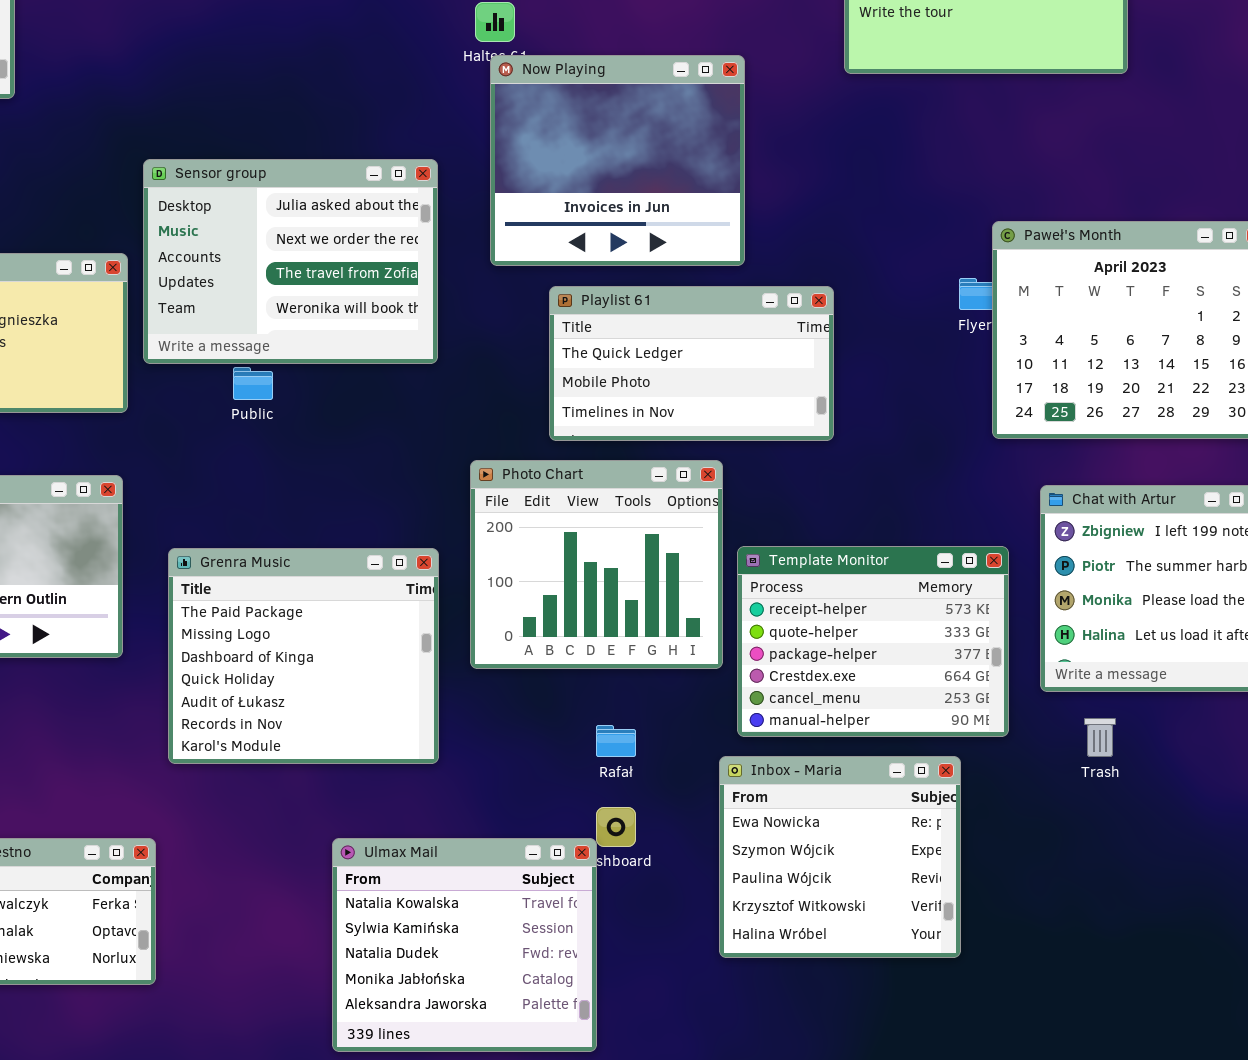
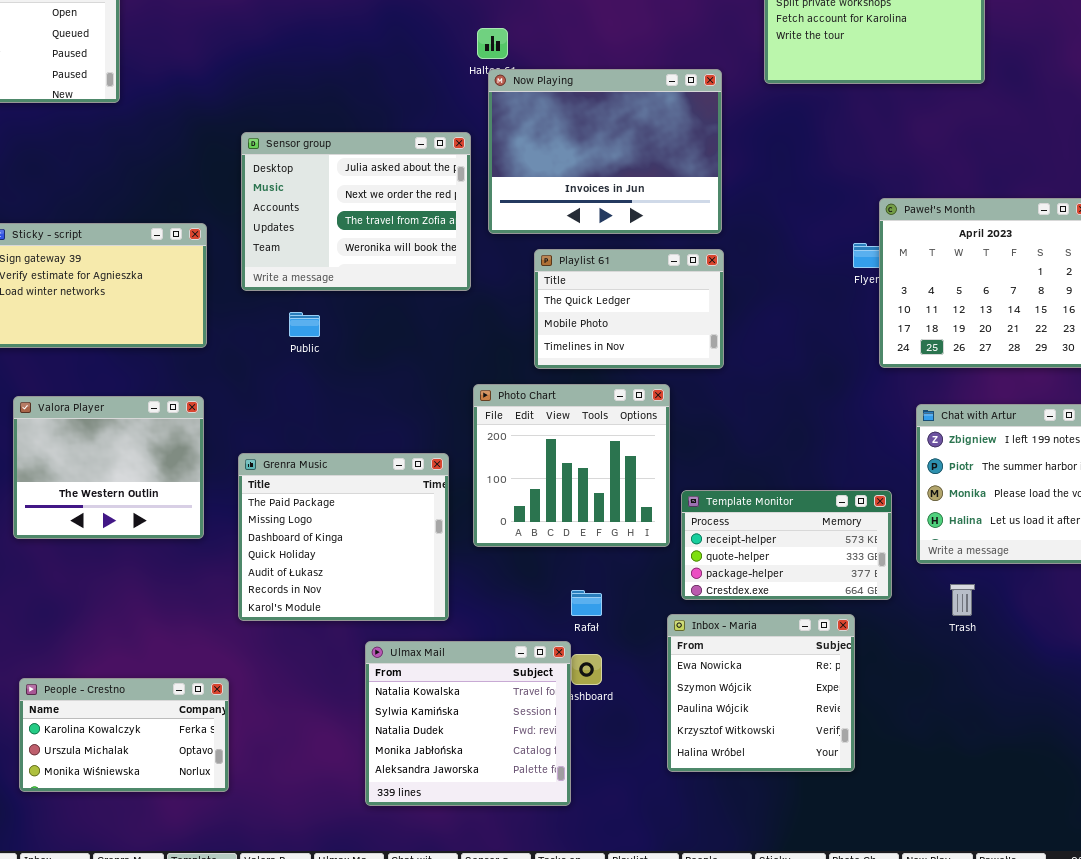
Now Playing: [490,55,745,266] -> [488,69,722,234], resized
Sensor group: [143,159,438,364] -> [241,132,471,291], moved
Playlist 61: [549,286,834,441] -> [534,249,724,369], resized
Template Monitor: [737,546,1009,737] -> [681,490,892,600], resized
Ulmax Mail: [332,838,597,1052] -> [365,641,571,806], moved

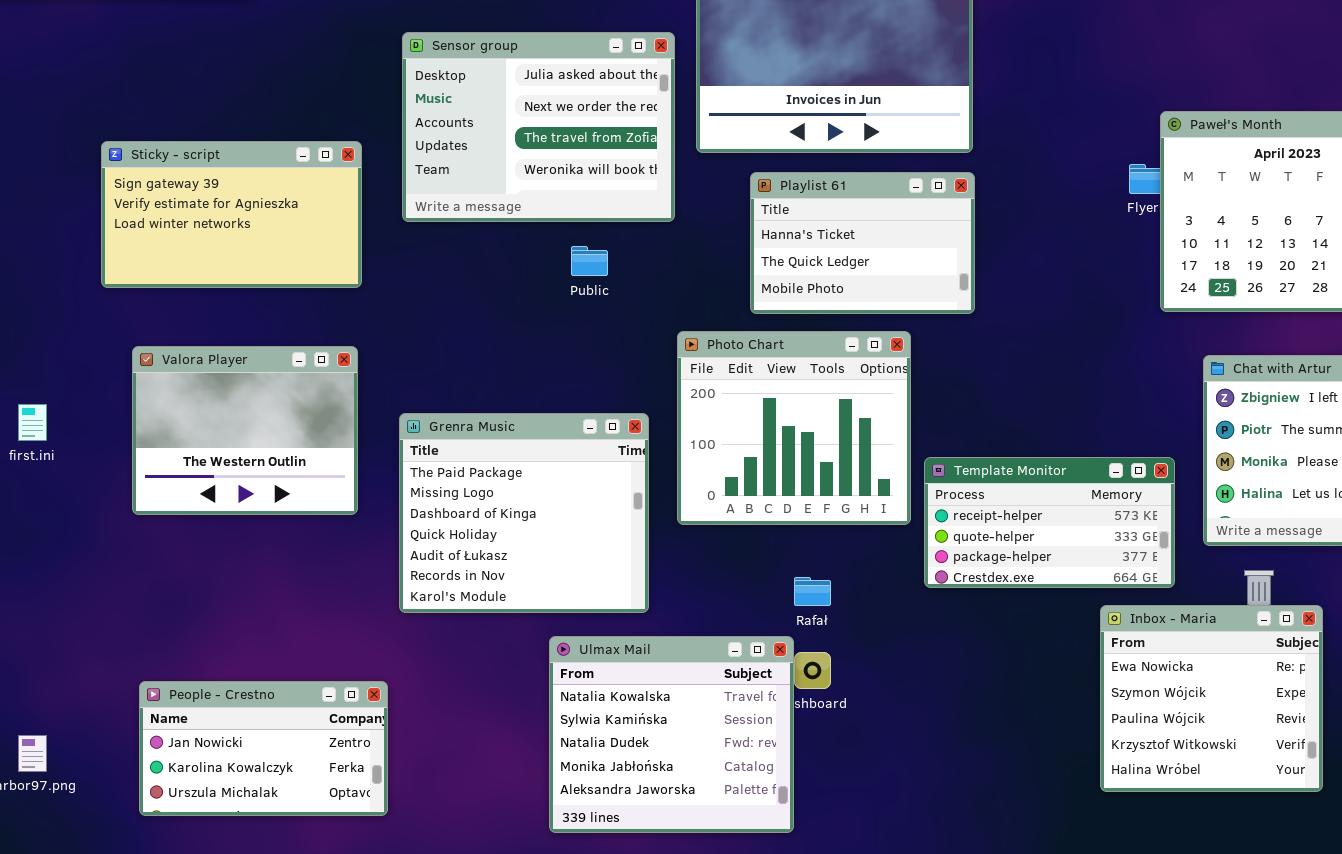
Playlist 61: [534,249,724,369] -> [750,172,975,314], scrolled up 1 row
Public: [289,312,320,337] -> [571,246,608,276], moved
Inbox - Maria: [667,614,855,772] -> [1100,605,1323,792], moved
People - Crestno: [19,678,229,792] -> [139,681,388,816], scrolled up 1 row

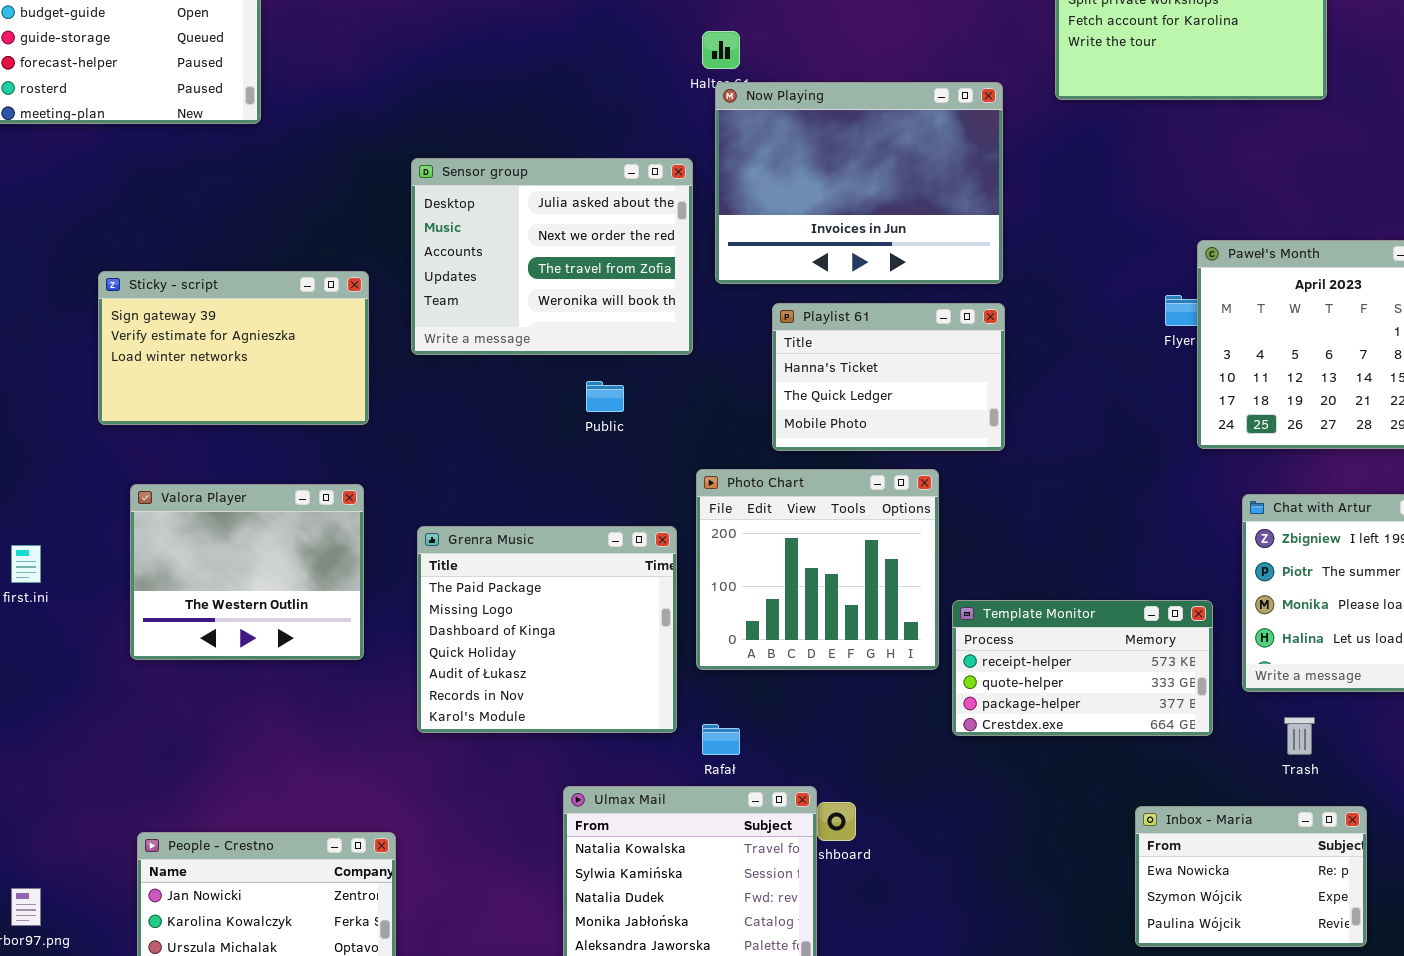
Grenra Music: [399,413,649,613] -> [417,526,677,733], moved
Rafał: [794,577,831,606] -> [702,724,740,755], moved
Inbox - Maria: [1100,605,1323,792] -> [1135,806,1367,947], resized

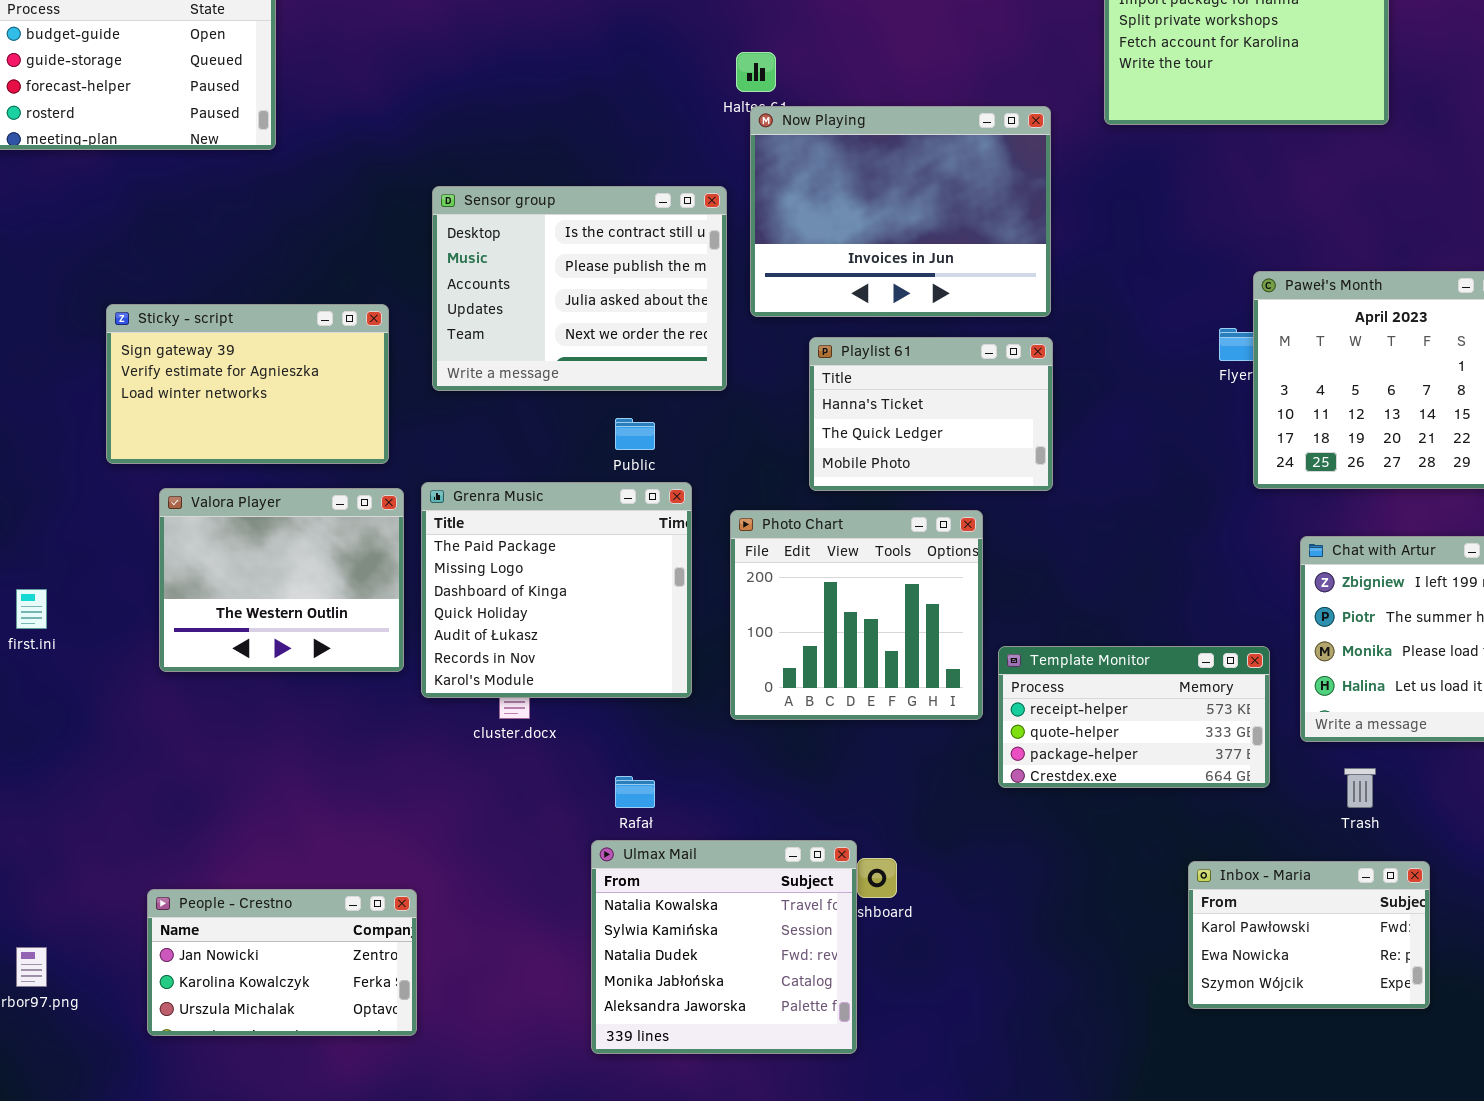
Sensor group: [411,158,693,355] -> [432,186,727,391], scrolled up 2 rows
Valora Player: [130,484,364,660] -> [159,488,404,672], moved
Grenra Music: [417,526,677,733] -> [421,482,692,698], moved
Rafał: [702,724,740,755] -> [615,776,655,808], moved
Inbox - Maria: [1135,806,1367,947] -> [1188,861,1430,1009], scrolled up 1 row

